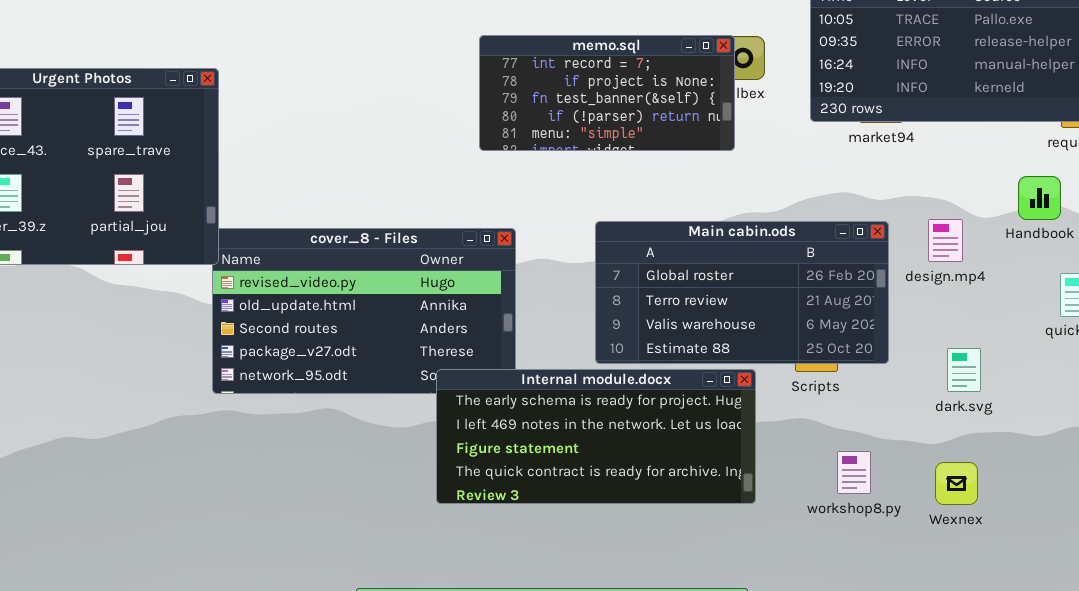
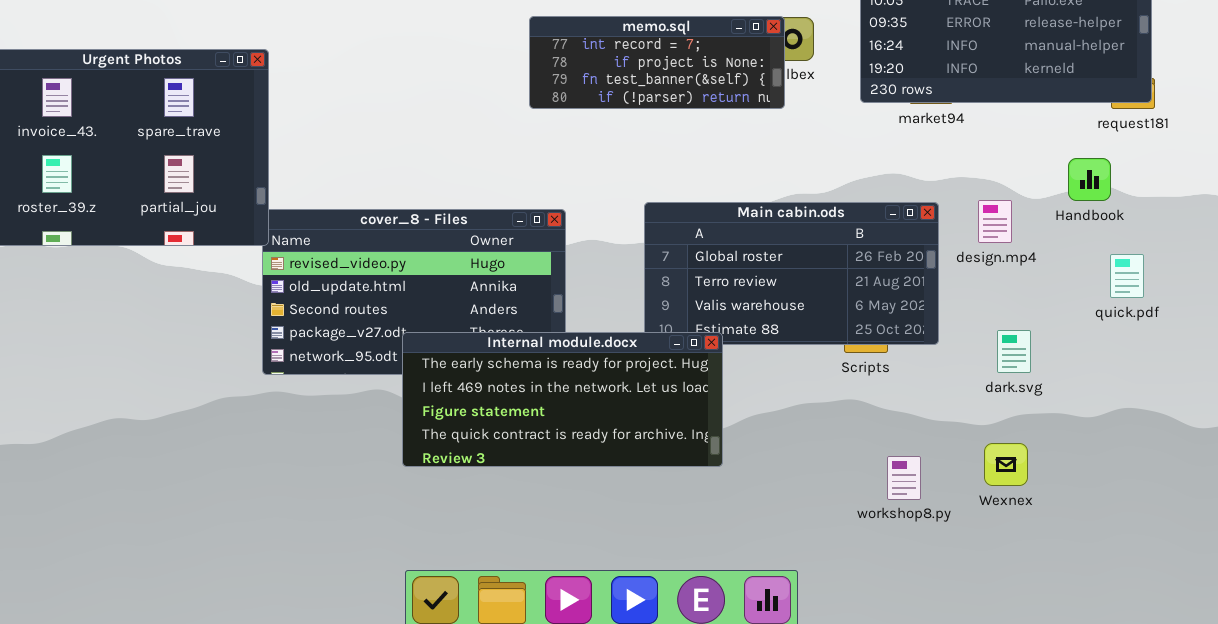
memo.sql: [479,35,735,151] -> [529,16,785,109], resized
Internal module.docx: [436,369,756,504] -> [402,332,723,467], moved
workshop8.py: [837,451,871,494] -> [887,456,921,500], moved

